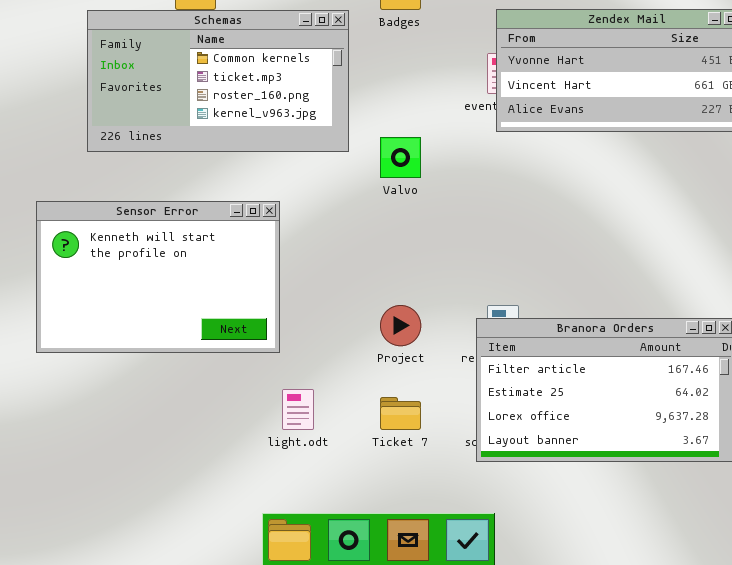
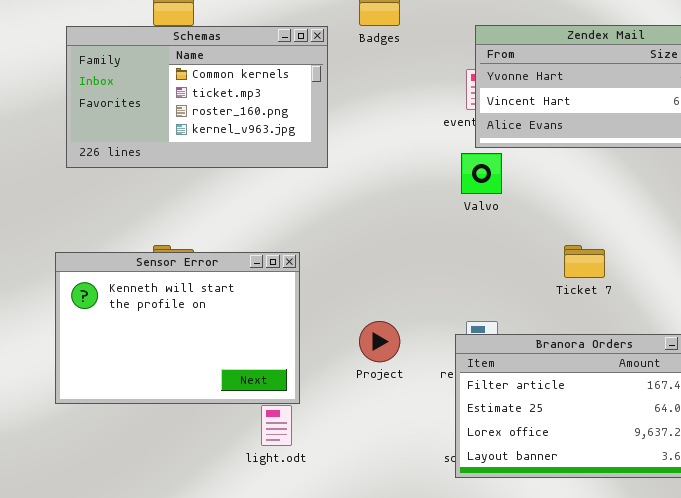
Valvo: [380,137,421,178] -> [461,153,502,194], moved
Sensor Error: [36,201,280,353] -> [55,252,300,404], moved
Ticket 7: [380,397,421,430] -> [564,245,605,278], moved

